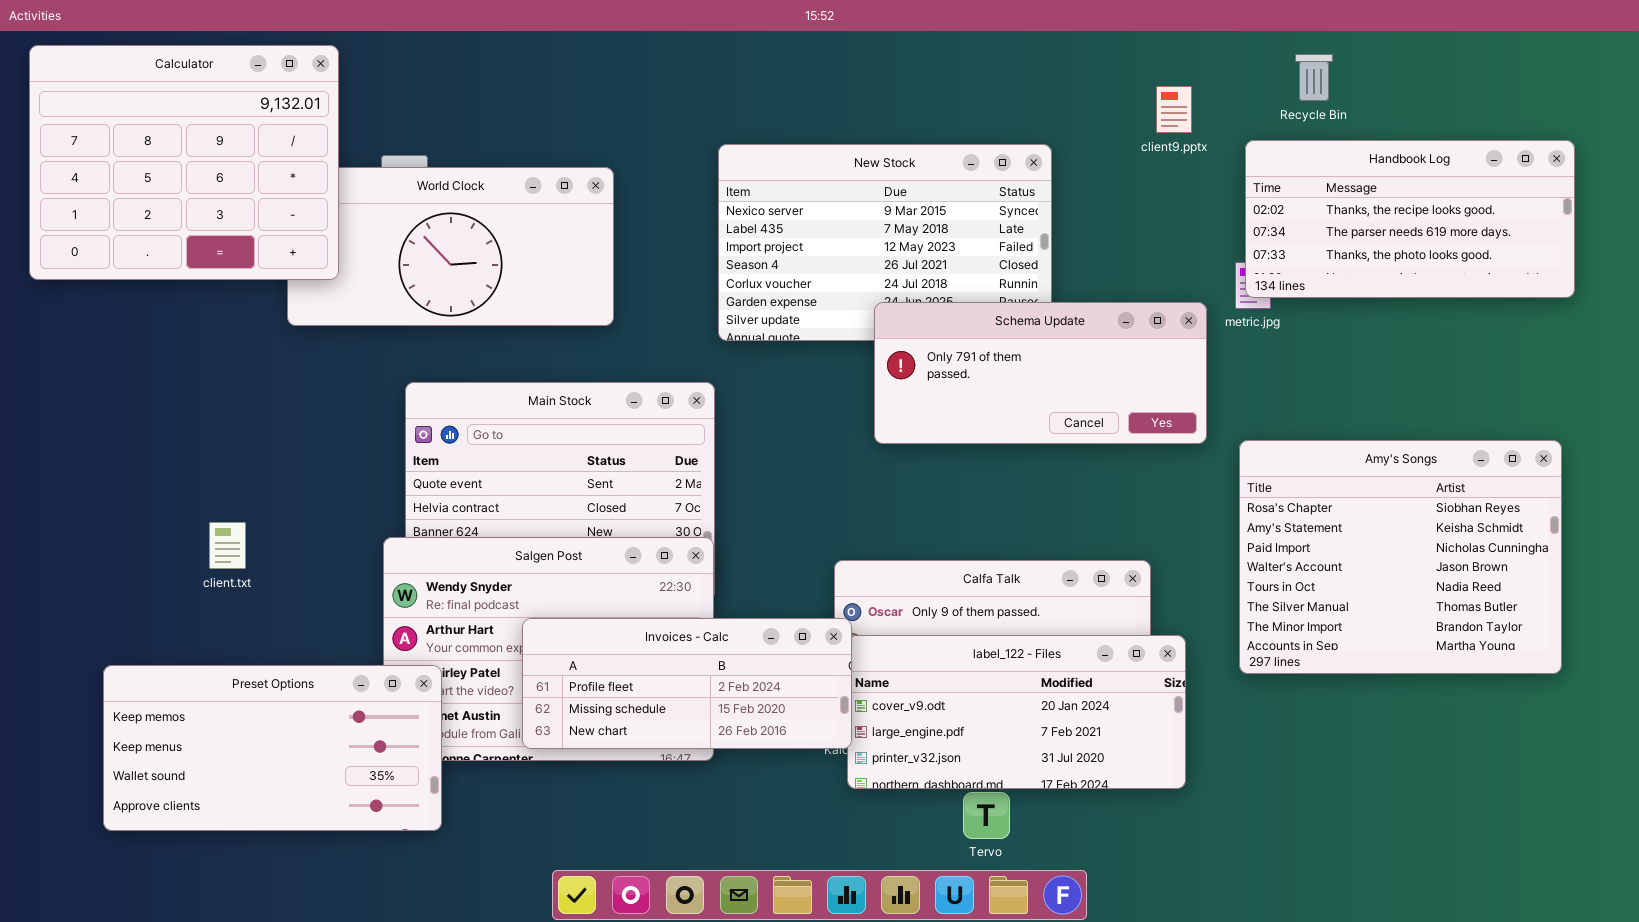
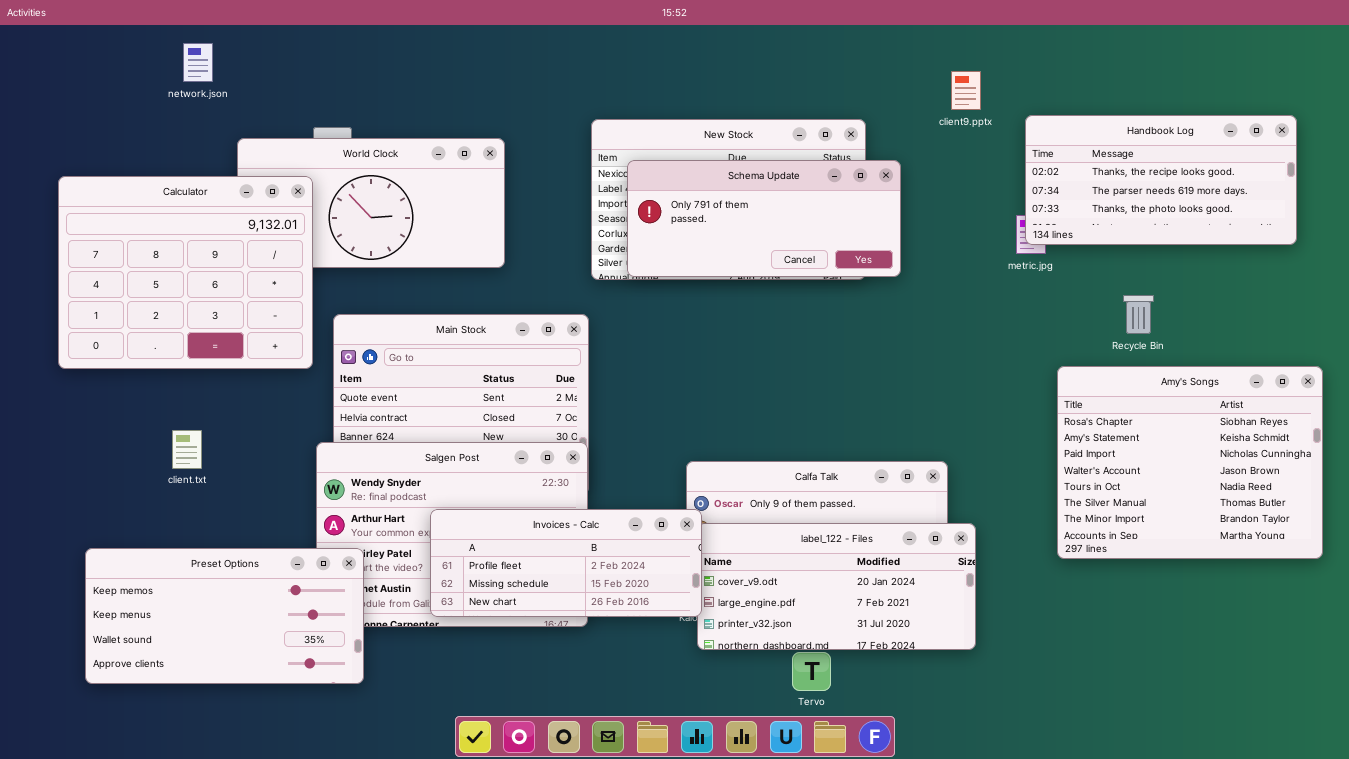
Calculator: [29,45,339,280] -> [58,176,313,369], moved
Recycle Bin: [1295,54,1333,101] -> [1123,295,1154,334], moved
Schema Update: [874,302,1207,444] -> [627,160,901,277], moved
Amy's Songs: [1239,440,1562,674] -> [1057,366,1323,559], moved

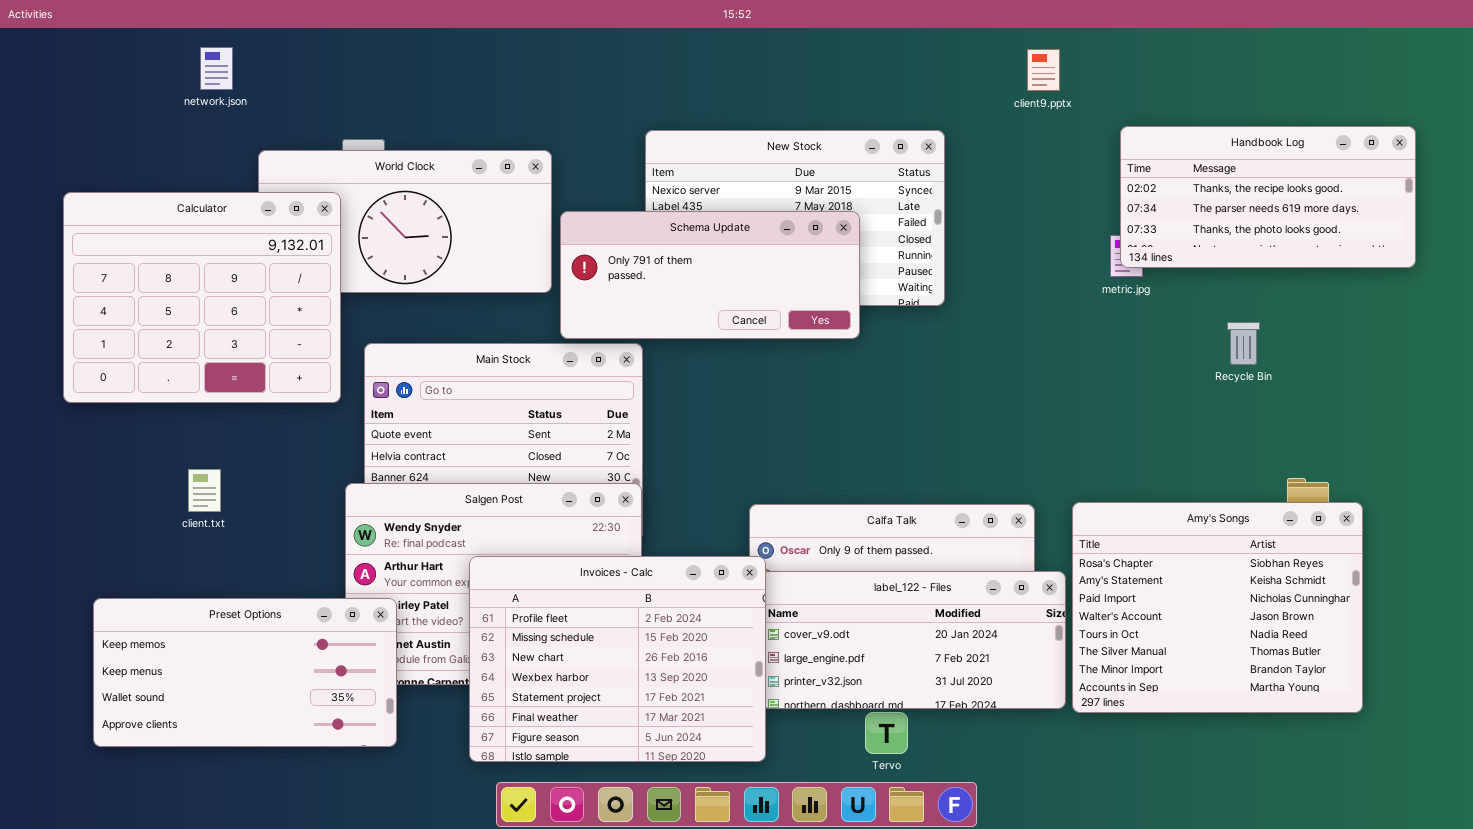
client9.pptx: [951,71,981,110] -> [1027,49,1060,91], moved
Schema Update: [627,160,901,277] -> [560,211,860,339], moved
Amy's Songs: [1057,366,1323,559] -> [1072,502,1363,713], moved
Invoices - Calc: [430,509,702,617] -> [469,556,766,762], resized

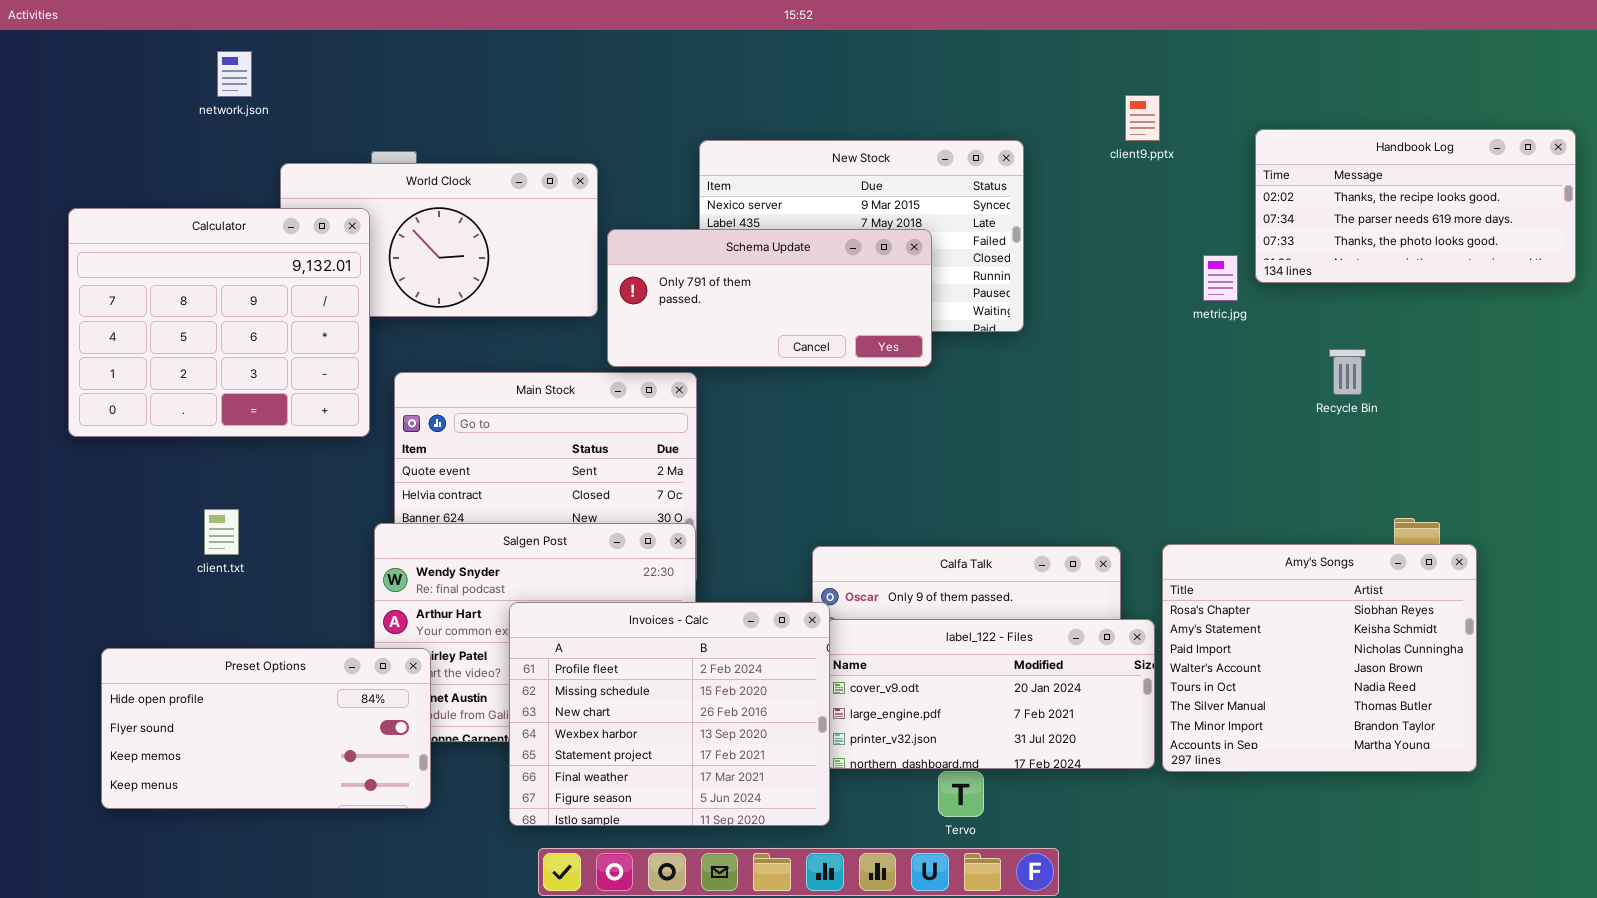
client9.pptx: [1027,49,1060,91] -> [1125,95,1160,141], moved
Handbook Log: [1120,126,1416,268] -> [1255,129,1576,283], moved
Preset Options: [93,598,397,747] -> [101,648,431,809], scrolled up 2 rows

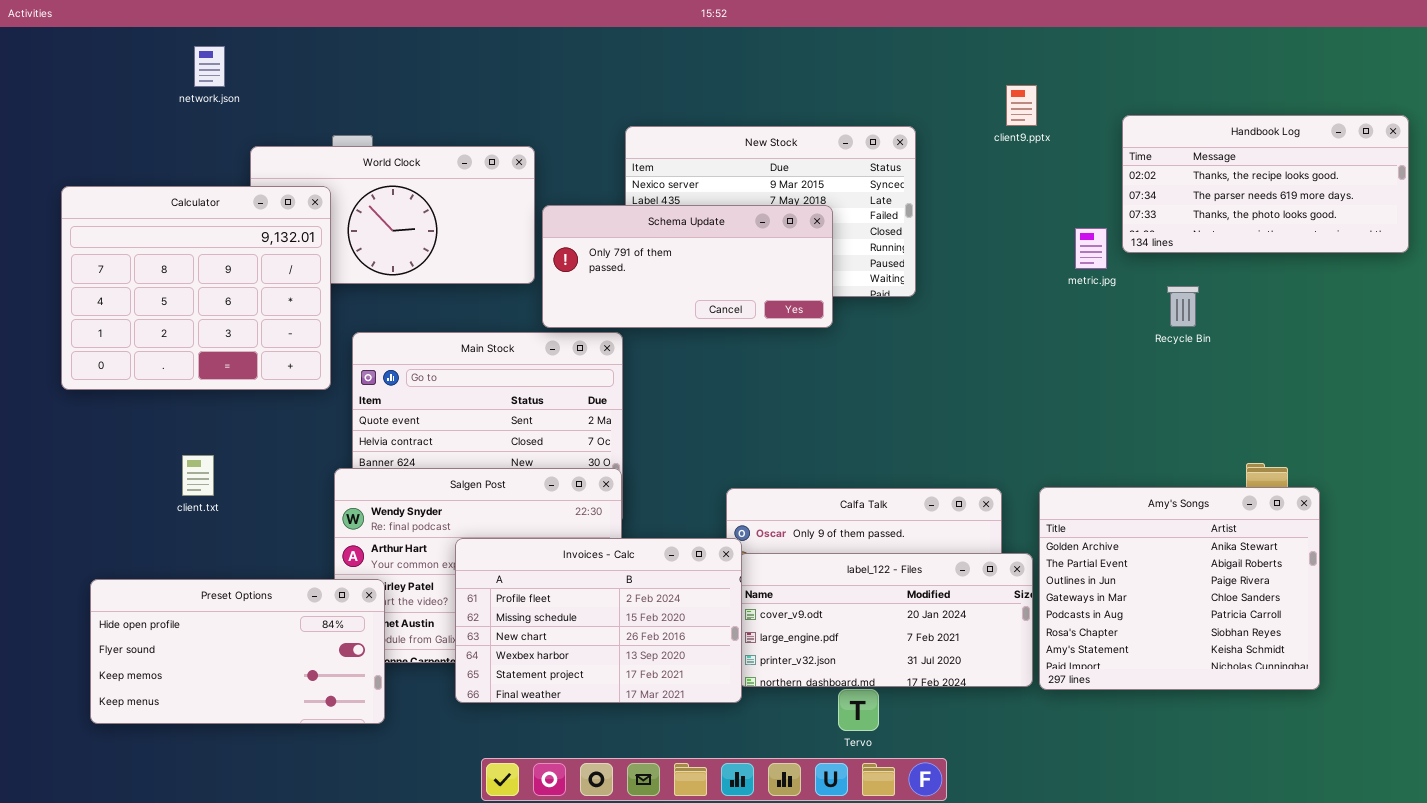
Recycle Bin: [1329,349,1366,395] -> [1167,286,1199,327], moved
Amy's Songs: [1162,544,1477,772] -> [1039,487,1320,690], scrolled up 5 rows
Invoices - Calc: [509,602,830,826] -> [455,538,742,703], resized

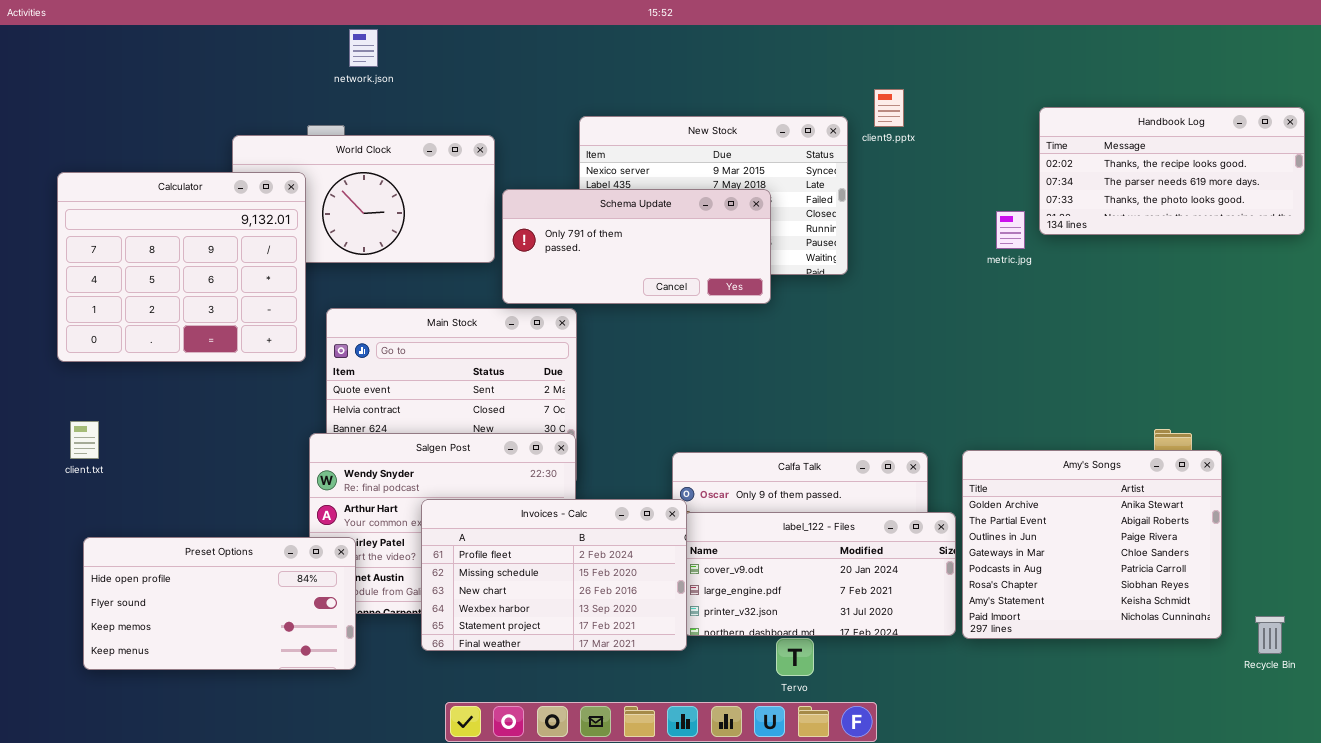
network.json: [194,46,225,87] -> [349,29,378,67], moved
client9.pptx: [1006,85,1037,126] -> [874,89,904,127], moved
Recycle Bin: [1167,286,1199,327] -> [1255,616,1285,654], moved
client.txt: [182,455,214,496] -> [70,421,99,459], moved

